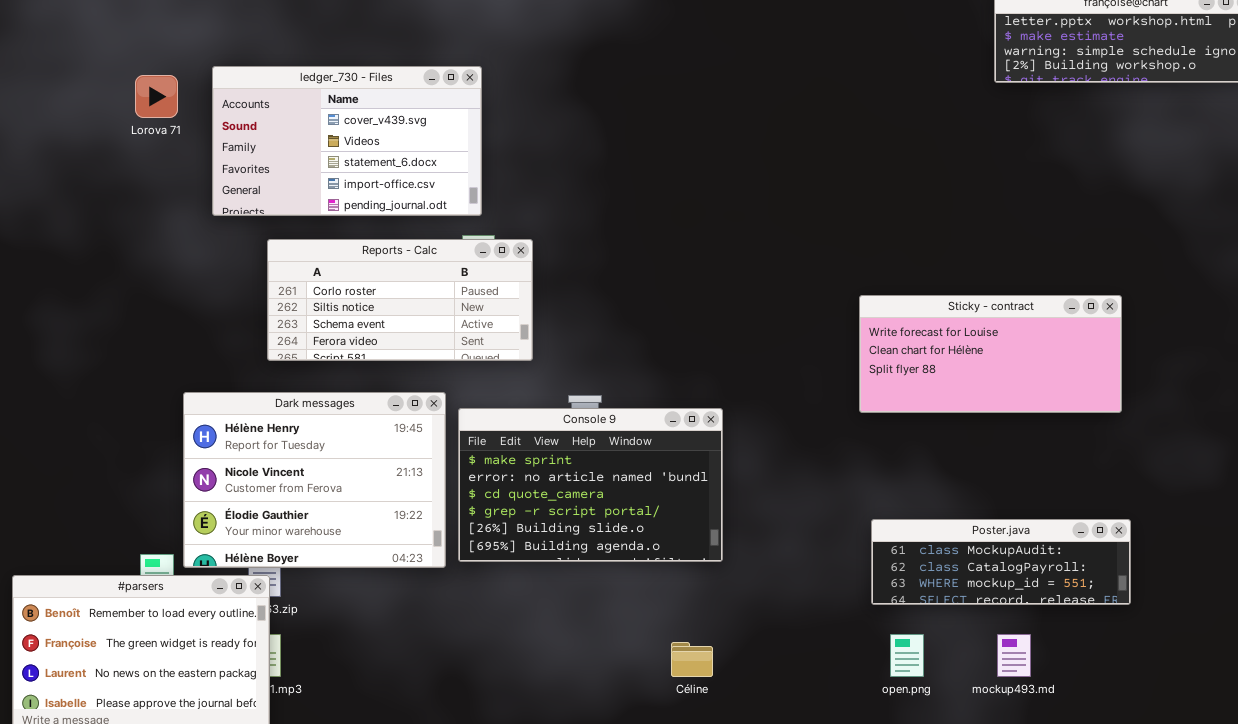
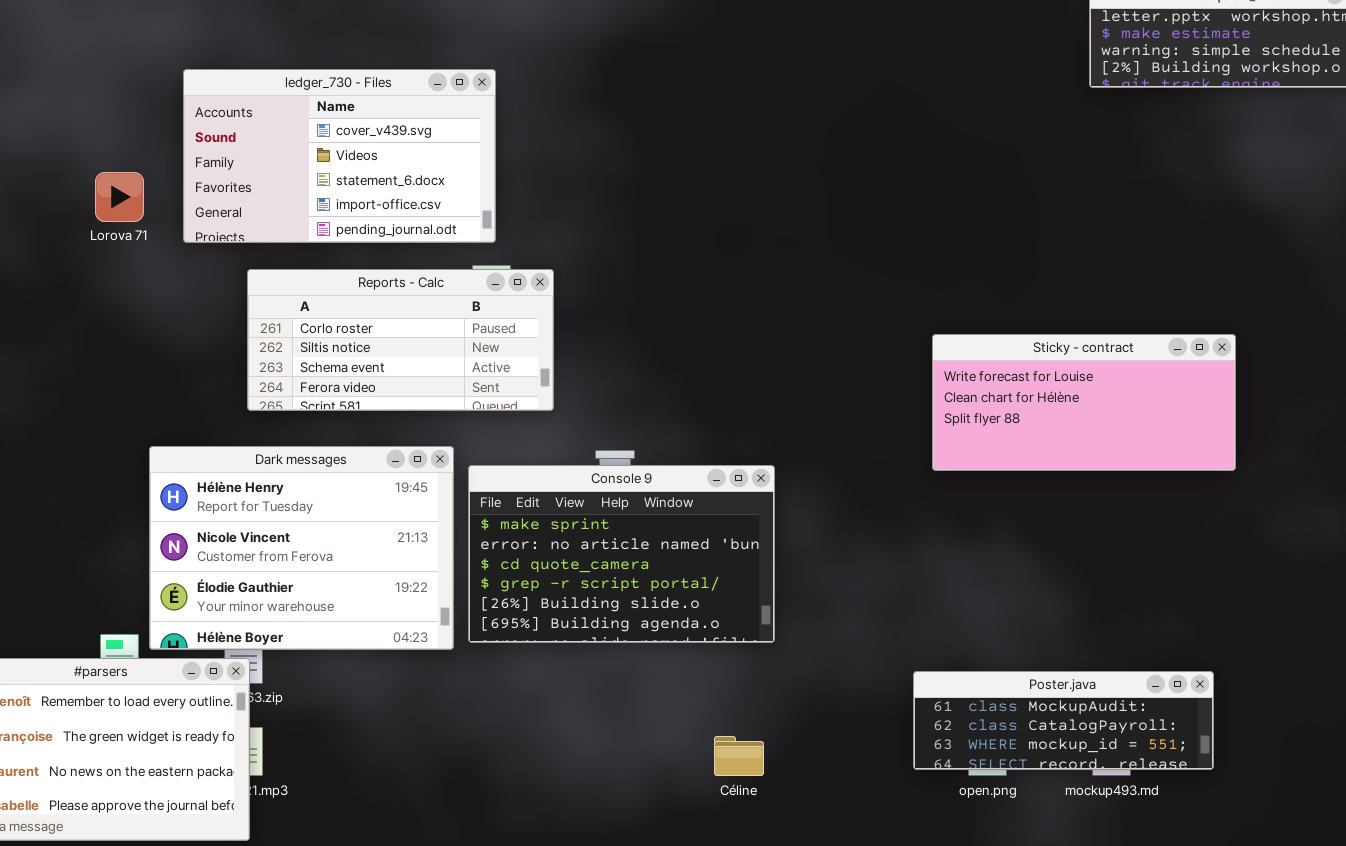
Lorova 71: [135,75,178,118] -> [95,172,144,222], moved
Poster.java: [871,519,1131,605] -> [913,671,1214,770], moved

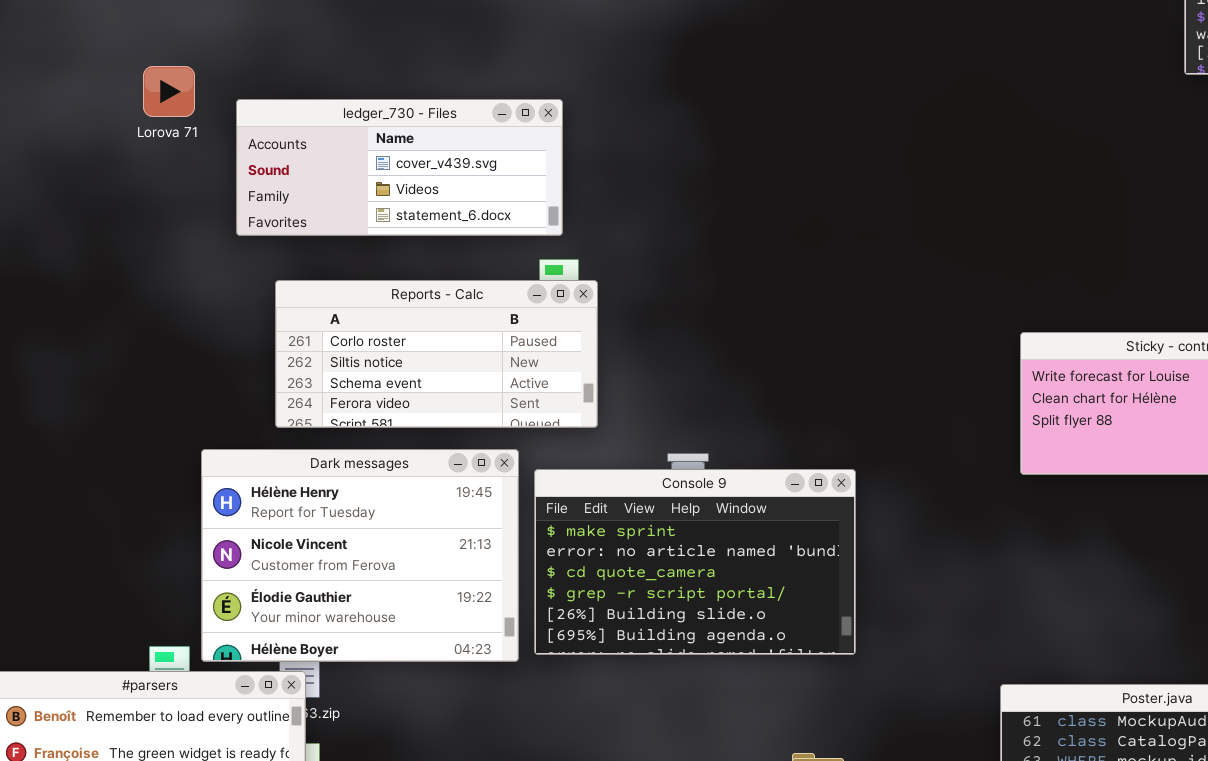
ledger_730 - Files: [183,69,496,243] -> [236,99,563,236], resized
Lorova 71: [95,172,144,222] -> [143,66,195,117], moved
Reports - Calc: [247,269,554,411] -> [275,280,598,428], moved

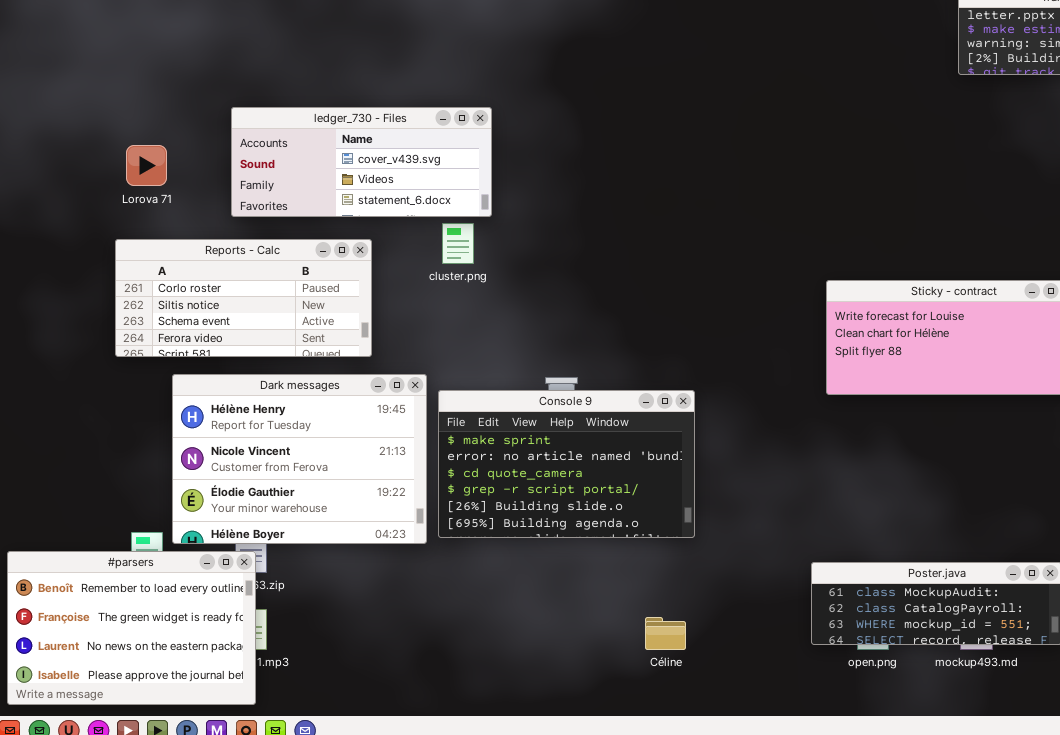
Lorova 71: [143,66,195,117] -> [126,145,167,186], moved
ledger_730 - Files: [236,99,563,236] -> [231,107,492,217], moved
Reports - Calc: [275,280,598,428] -> [115,239,372,357], moved

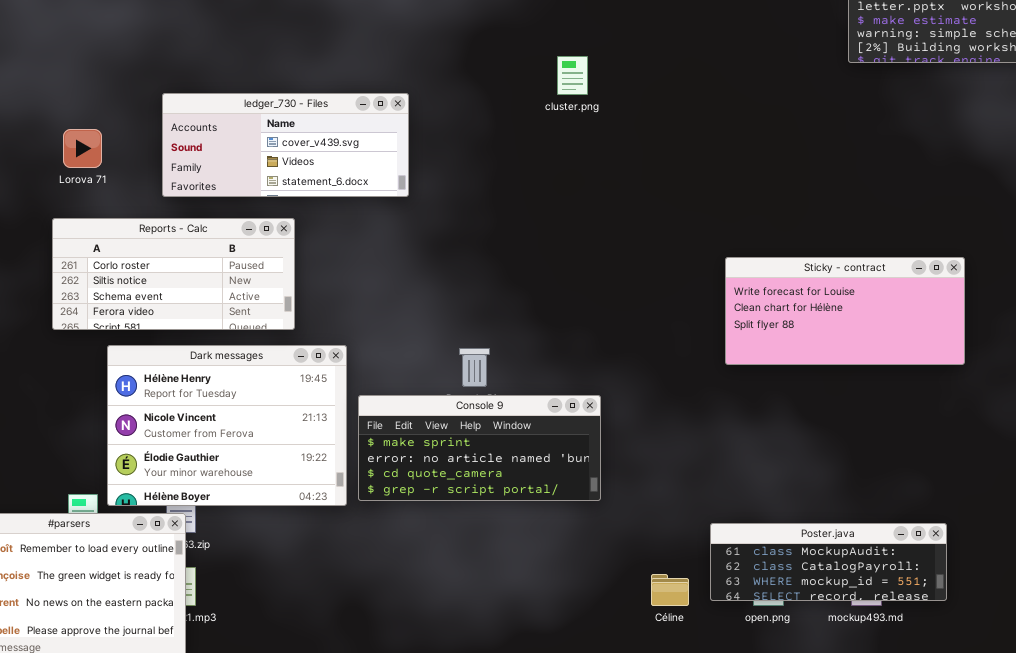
cluster.png: [442,223,474,264] -> [557,56,588,95], moved
Console 9: [438,390,695,538] -> [358,395,601,501], resized
Céline: [645,617,686,650] -> [651,574,689,606], moved

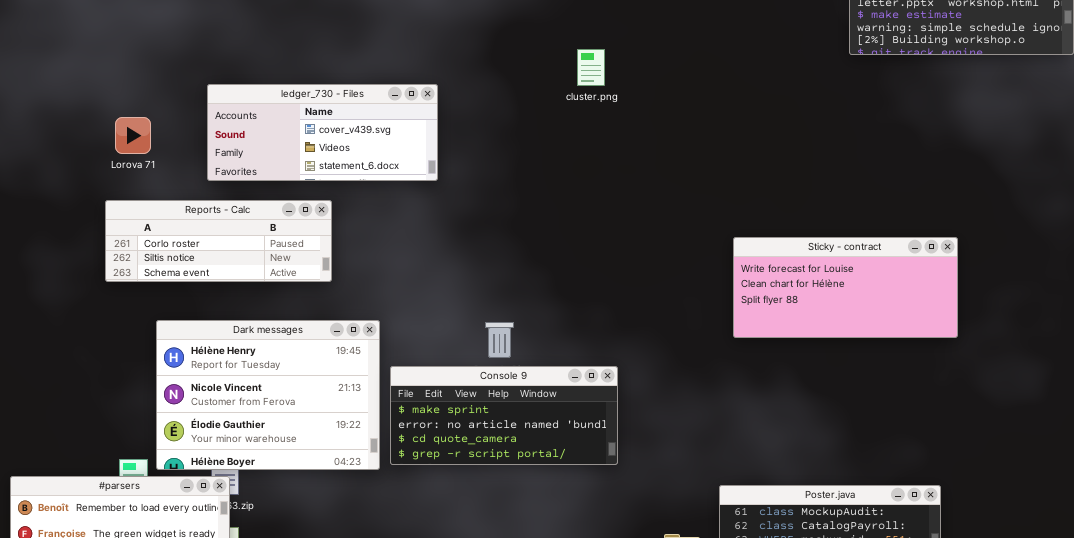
Reports - Calc: [52,218,295,330] -> [105,200,332,282], resized

